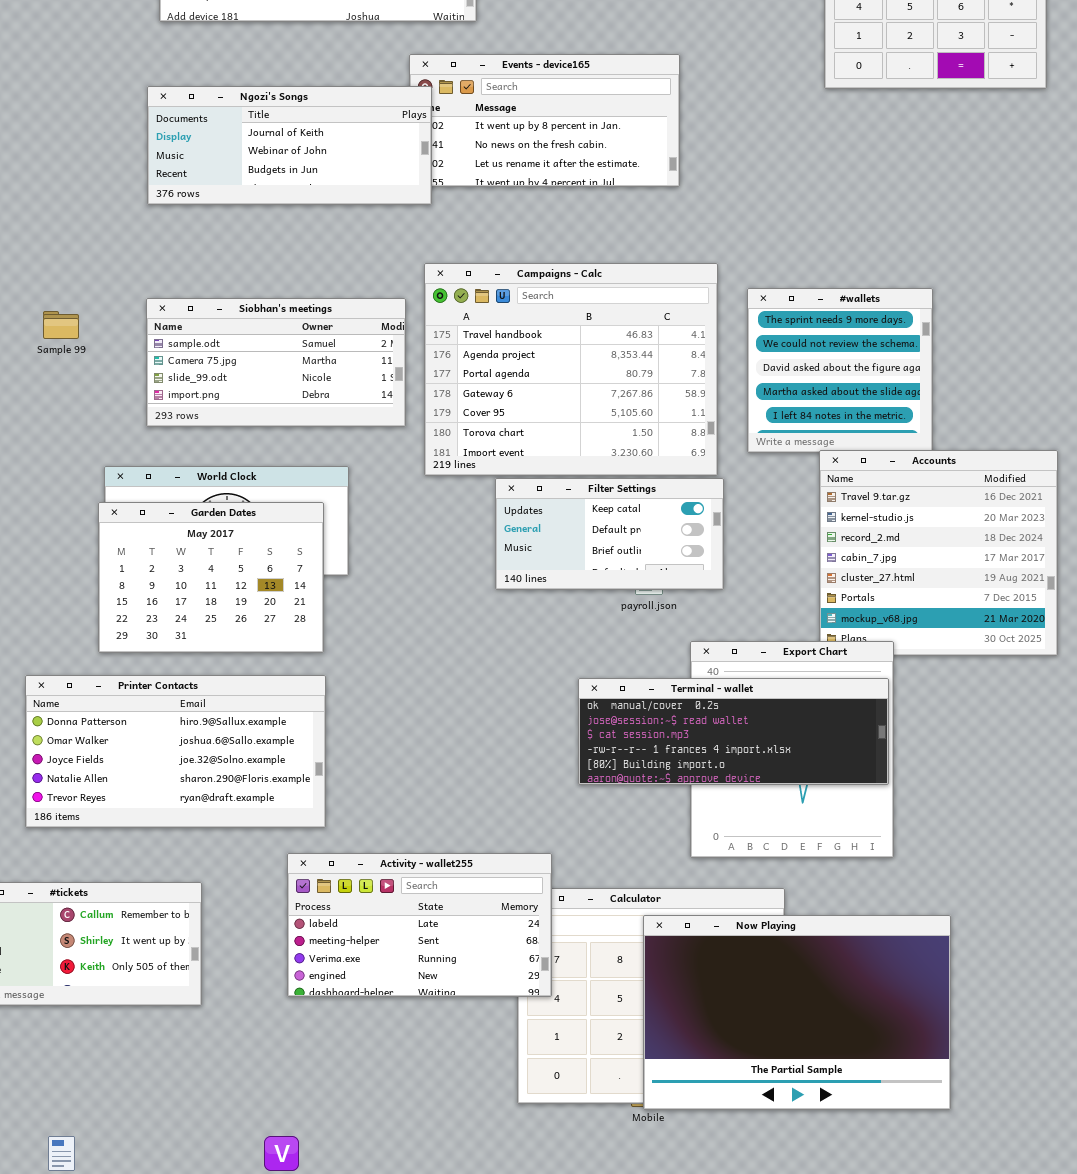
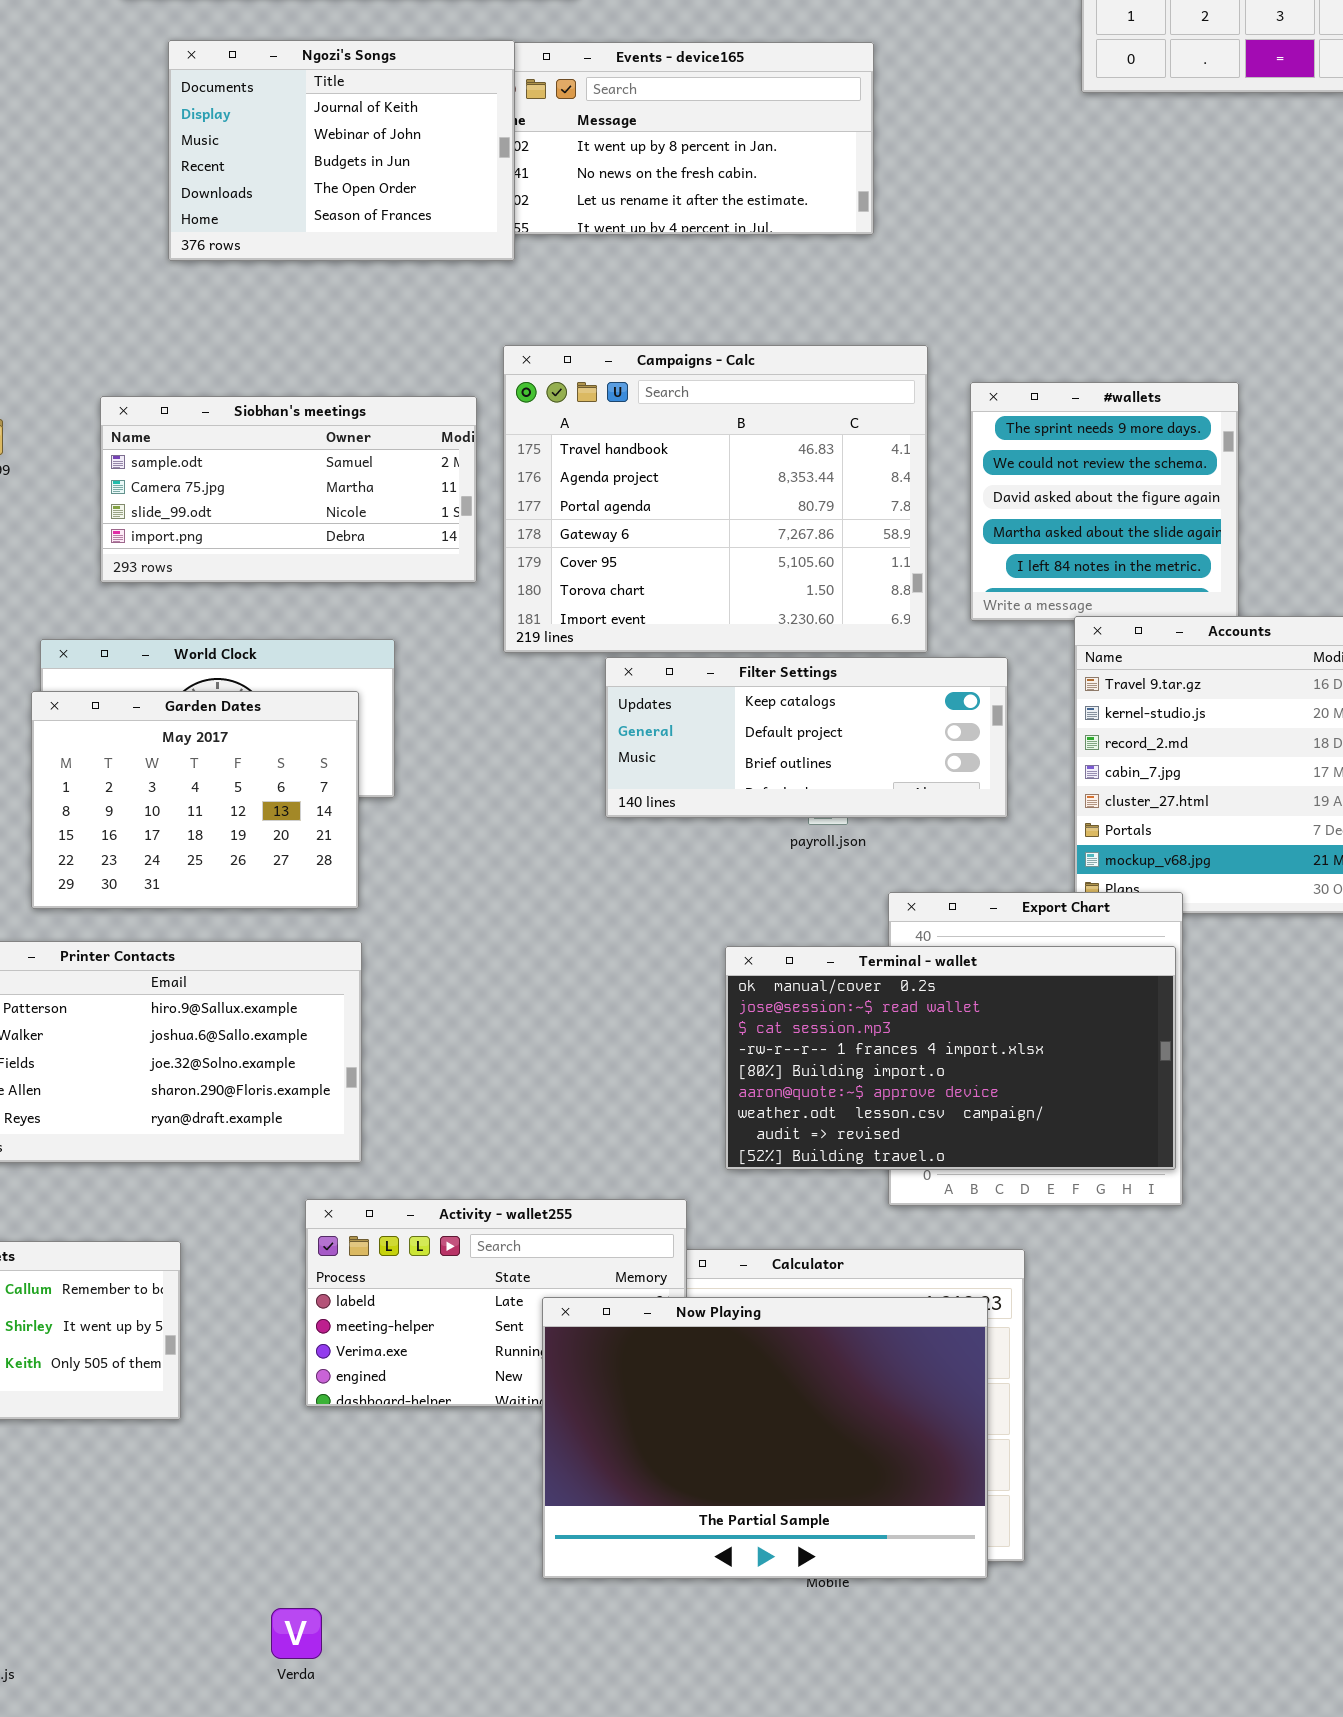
Ngozi's Songs: [147,86,432,205] -> [168,40,515,261], resized
Filter Settings: [495,478,724,590] -> [605,657,1008,818], resized
Terminal - wallet: [578,678,889,785] -> [725,946,1176,1170], resized
Now Playing: [643,915,951,1110] -> [542,1297,988,1579], moved

